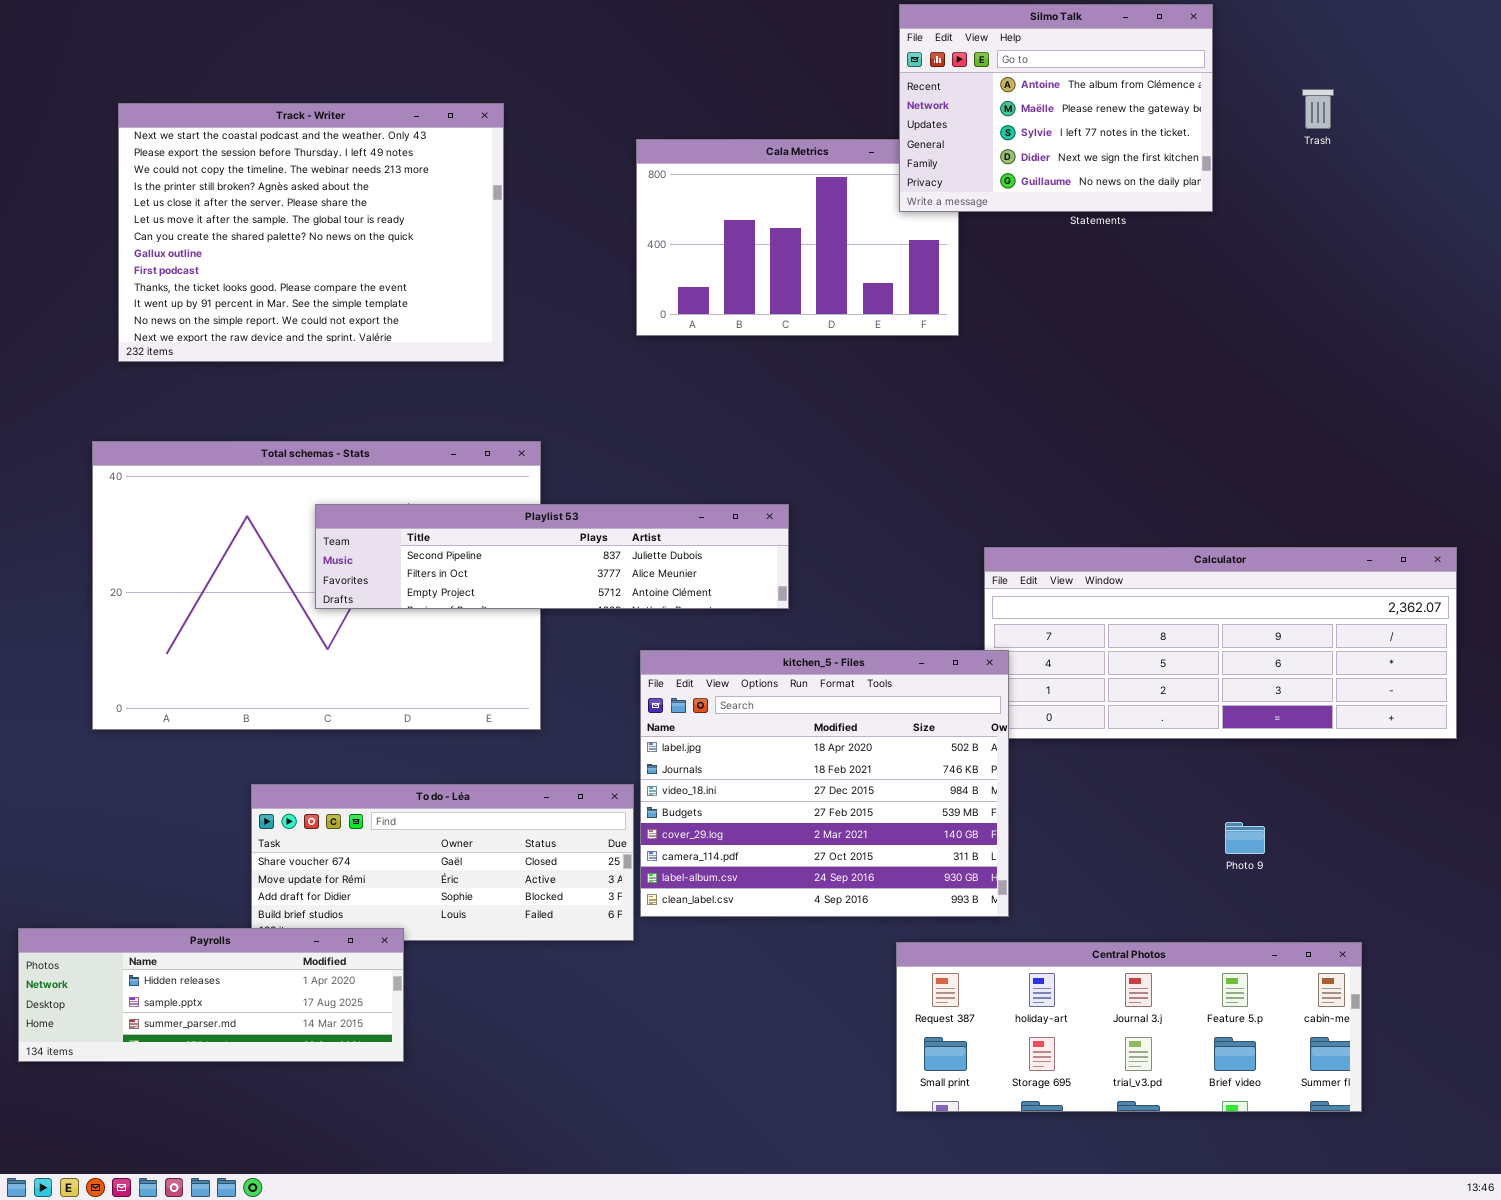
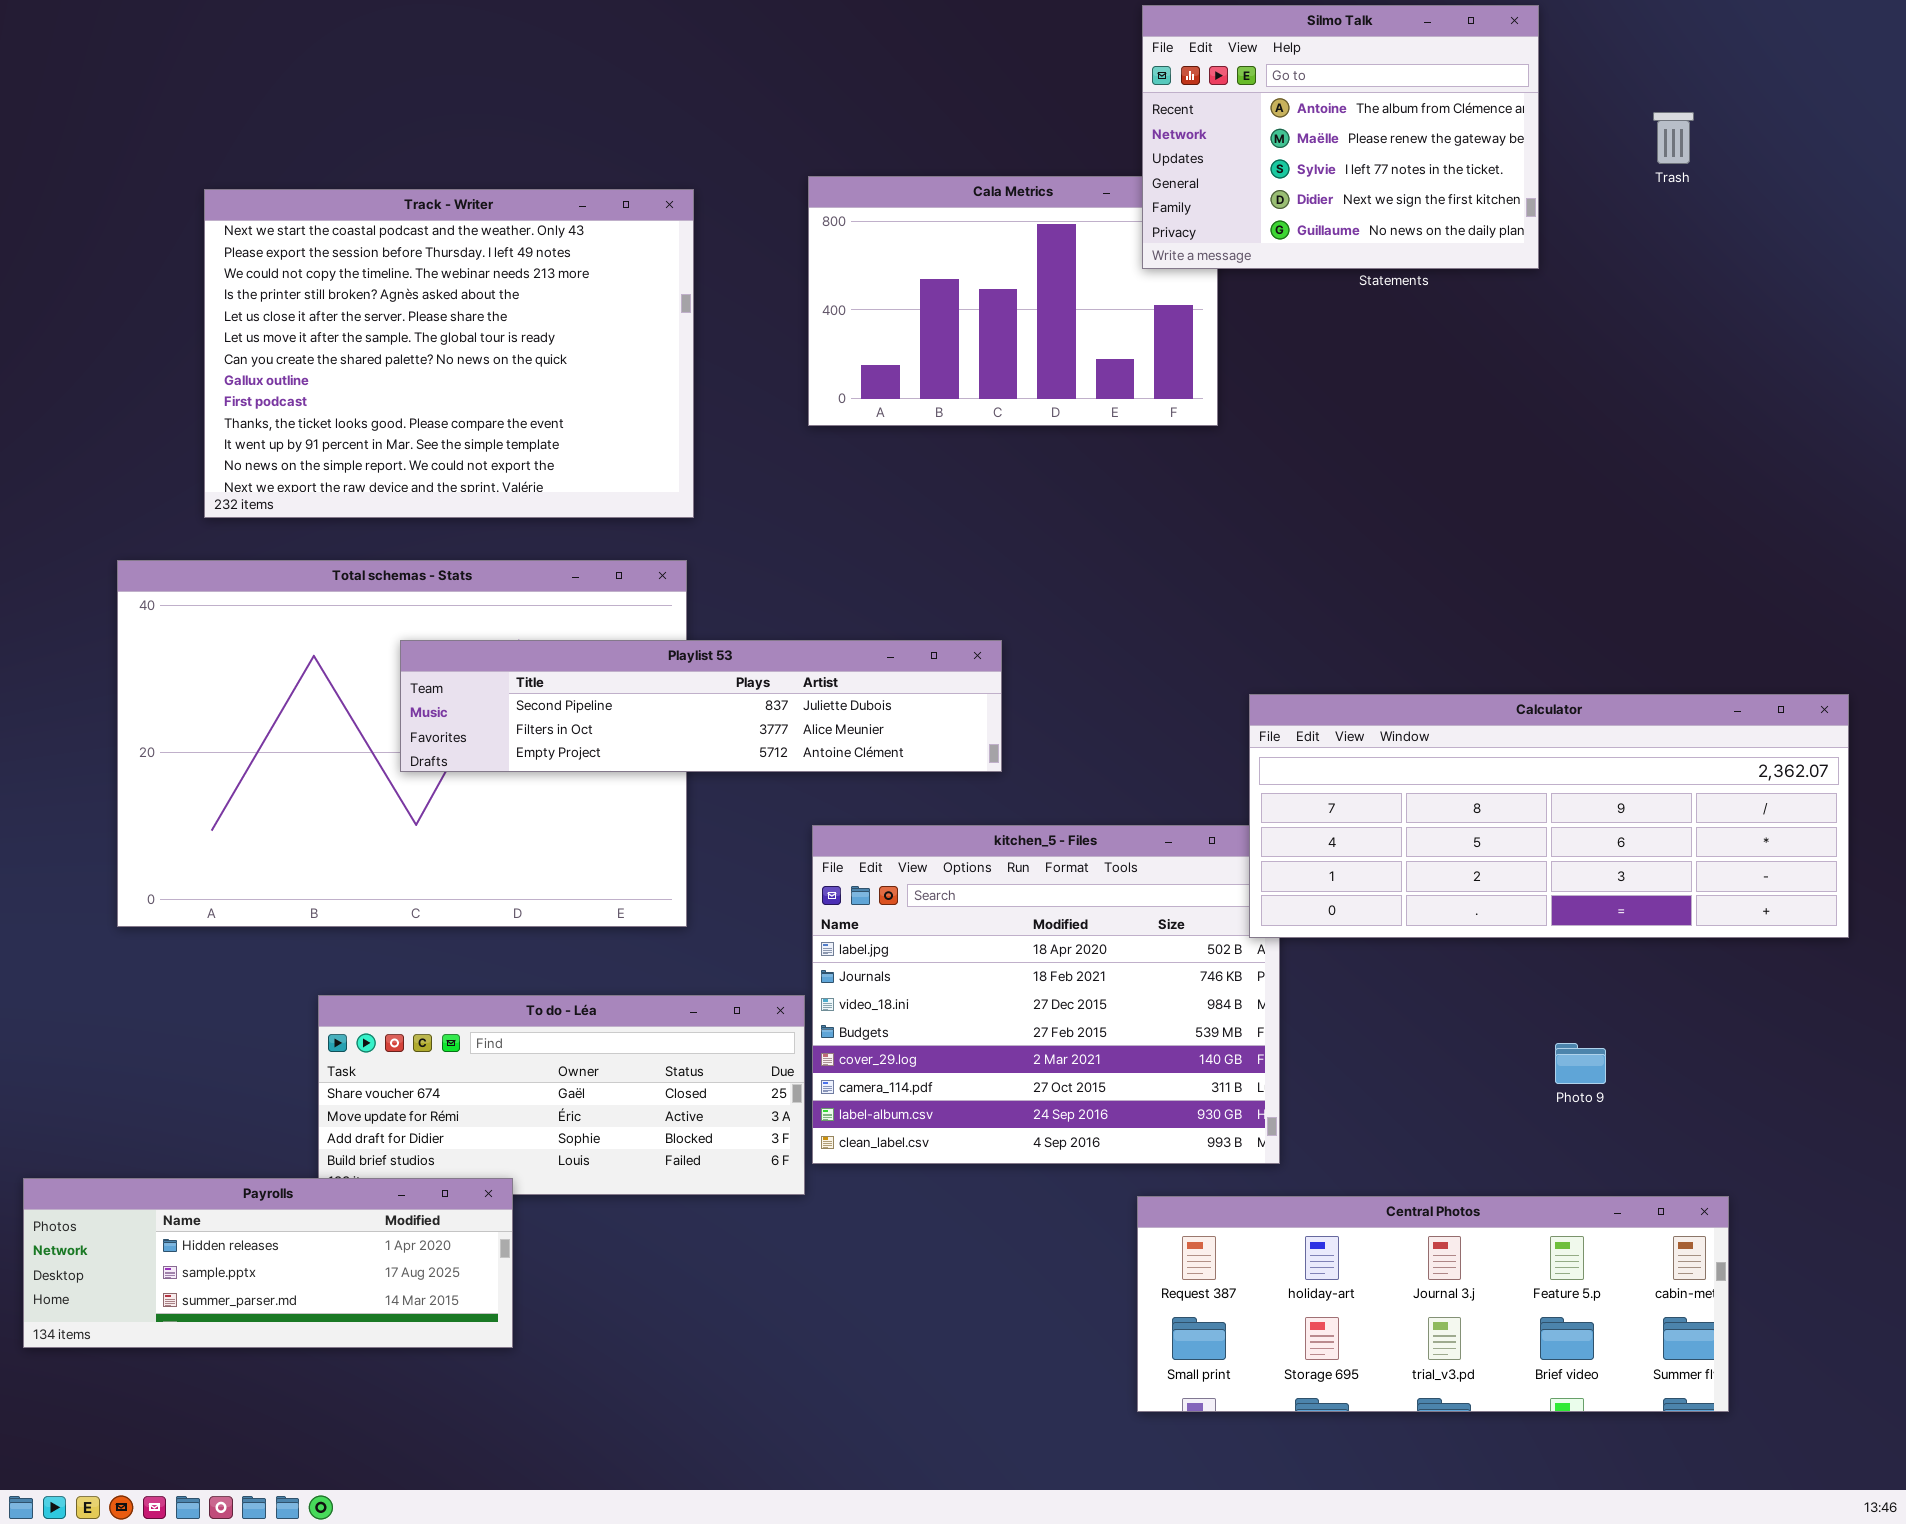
Track - Writer: [118,103,504,362] -> [204,189,694,518], moved
Calculator: [984,547,1457,739] -> [1249,694,1849,938], raised

